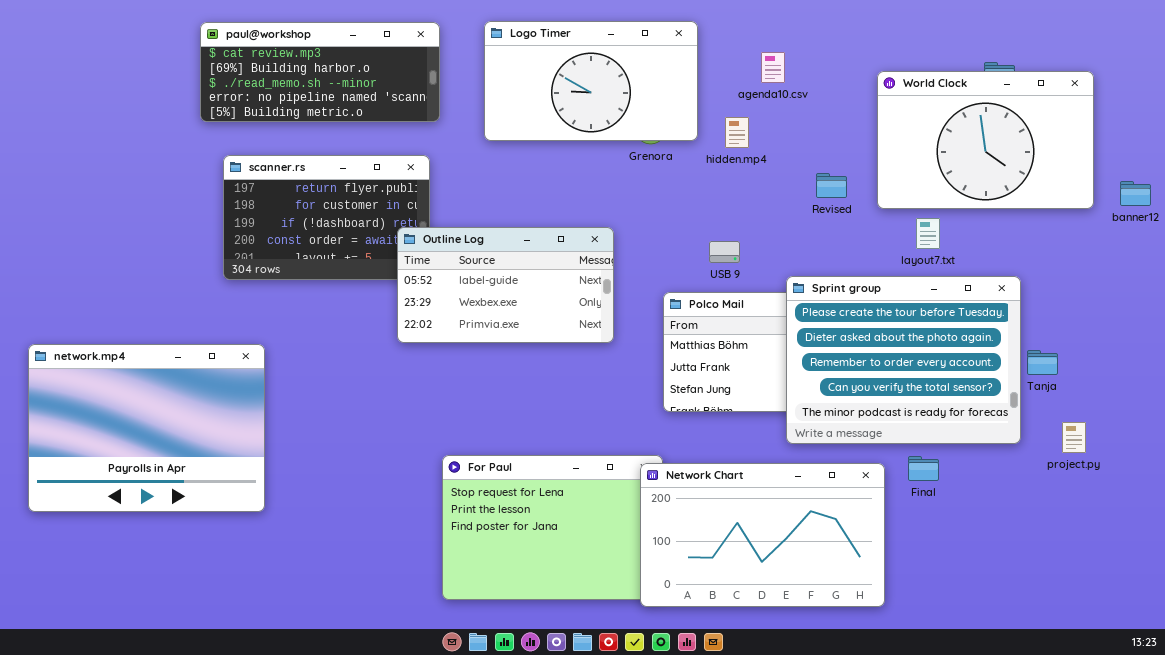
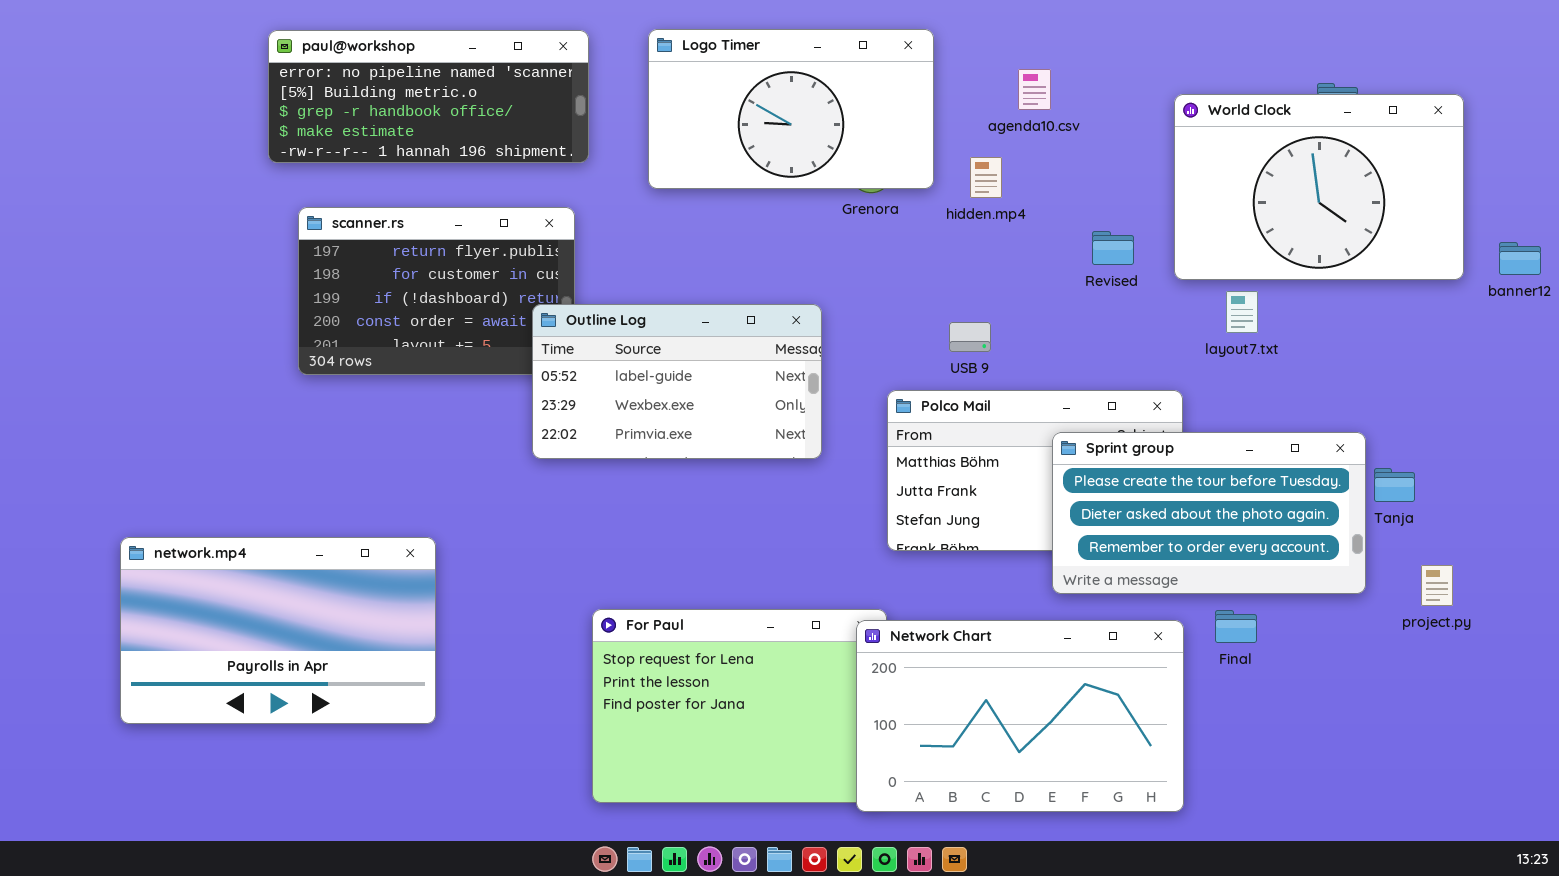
paul@workshop: [200,22,440,122] -> [268,30,589,163], scrolled down 3 rows
Sprint group: [786,276,1021,444] -> [1052,432,1366,594], resized
network.mp4: [28,344,265,512] -> [120,537,436,724], moved, resized

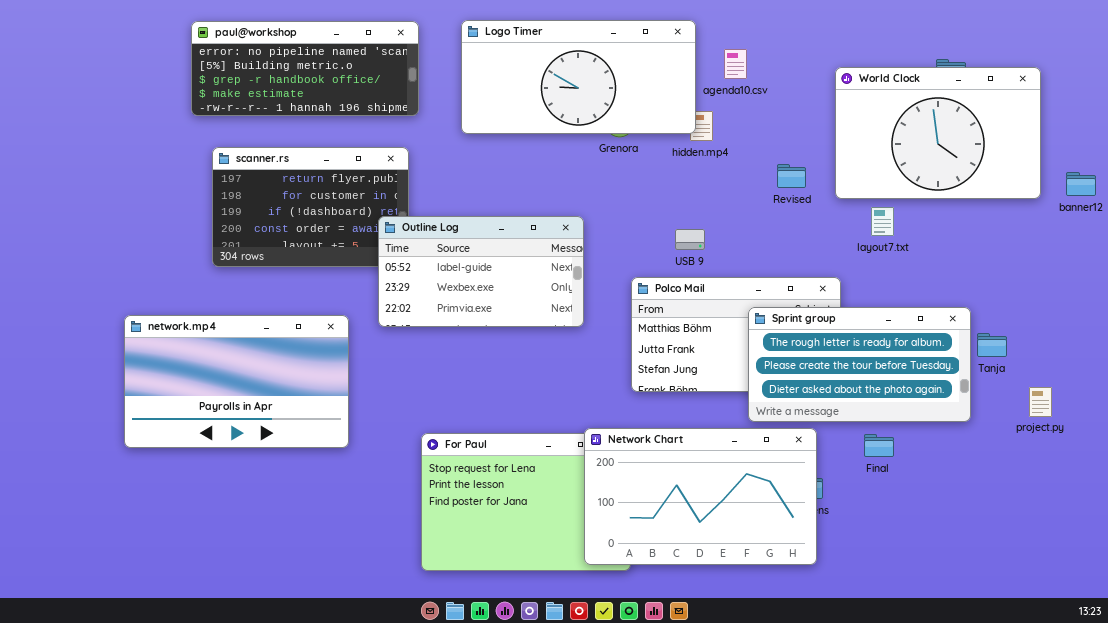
Logo Timer: [648,29,934,189] -> [461,20,696,134], resized
Sprint group: [1052,432,1366,594] -> [748,307,971,422], scrolled up 1 row
network.mp4: [120,537,436,724] -> [124,315,349,448], moved
project.py: [1421,565,1453,606] -> [1029,387,1052,417], moved
Network Chart: [856,620,1184,812] -> [584,428,817,565], moved

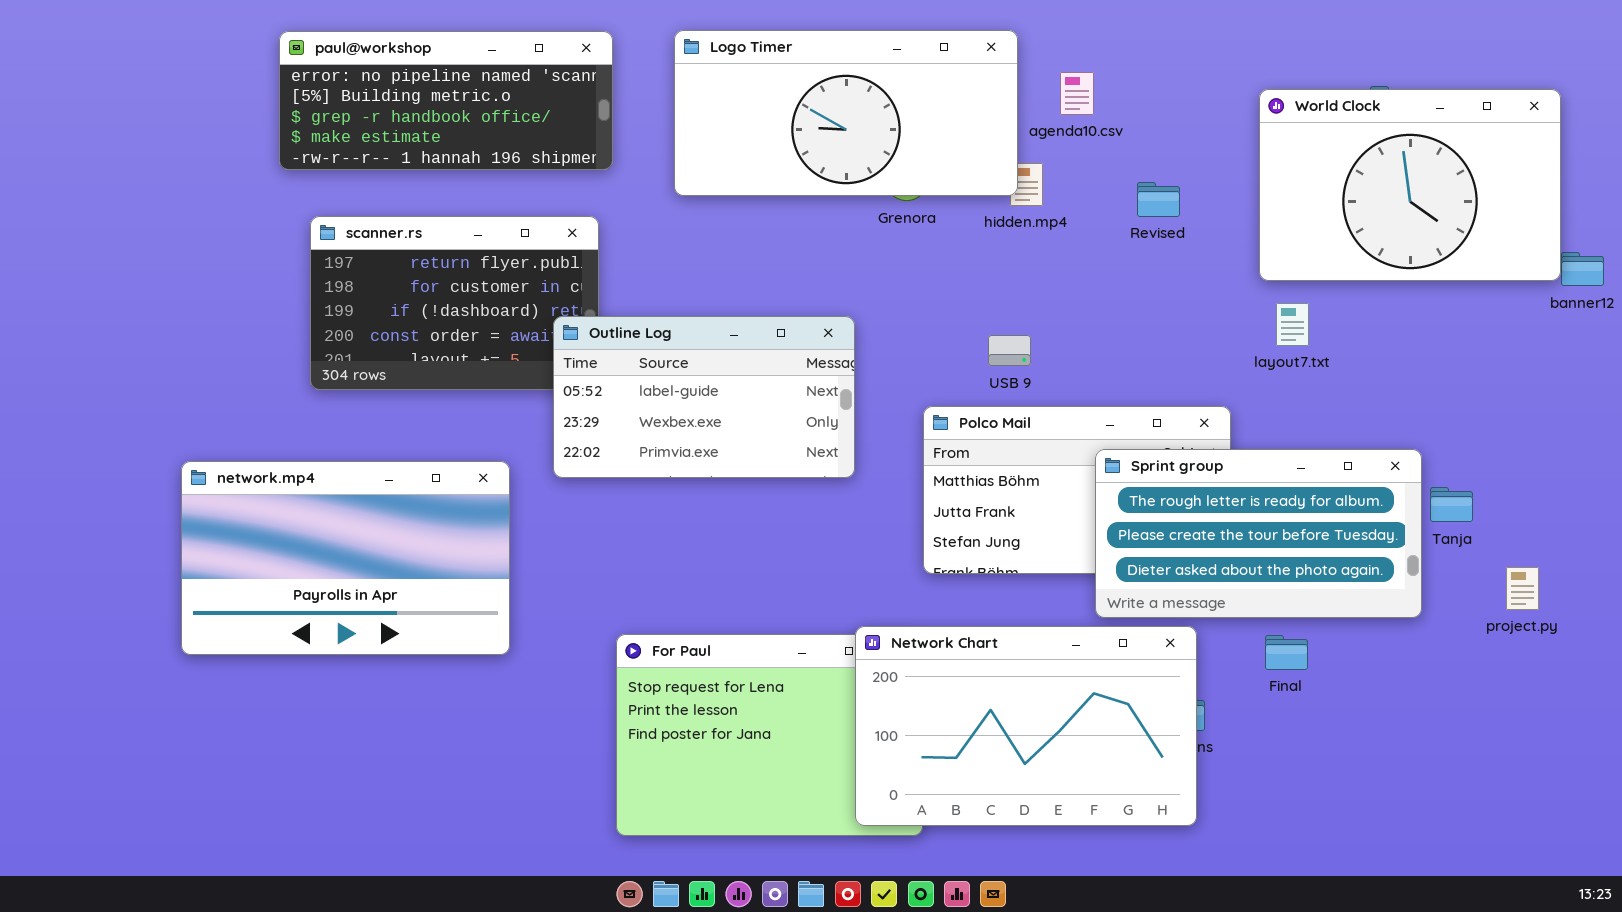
World Clock: [835,67,1041,199] -> [1259,89,1561,281], moved
Revised: [777,164,806,188] -> [1137,182,1180,217], moved

